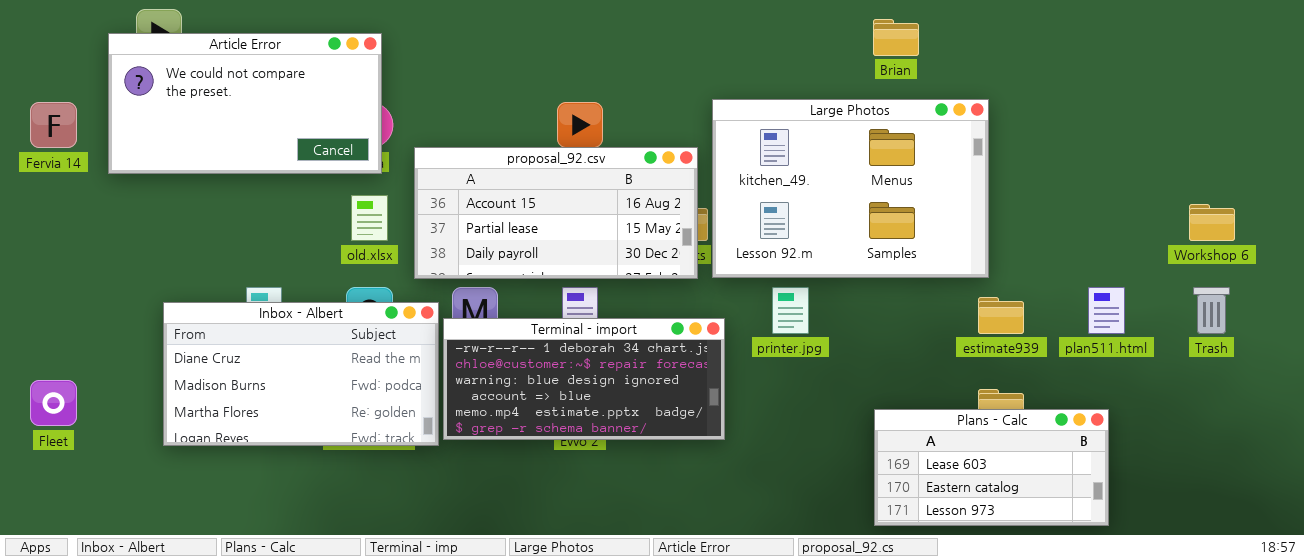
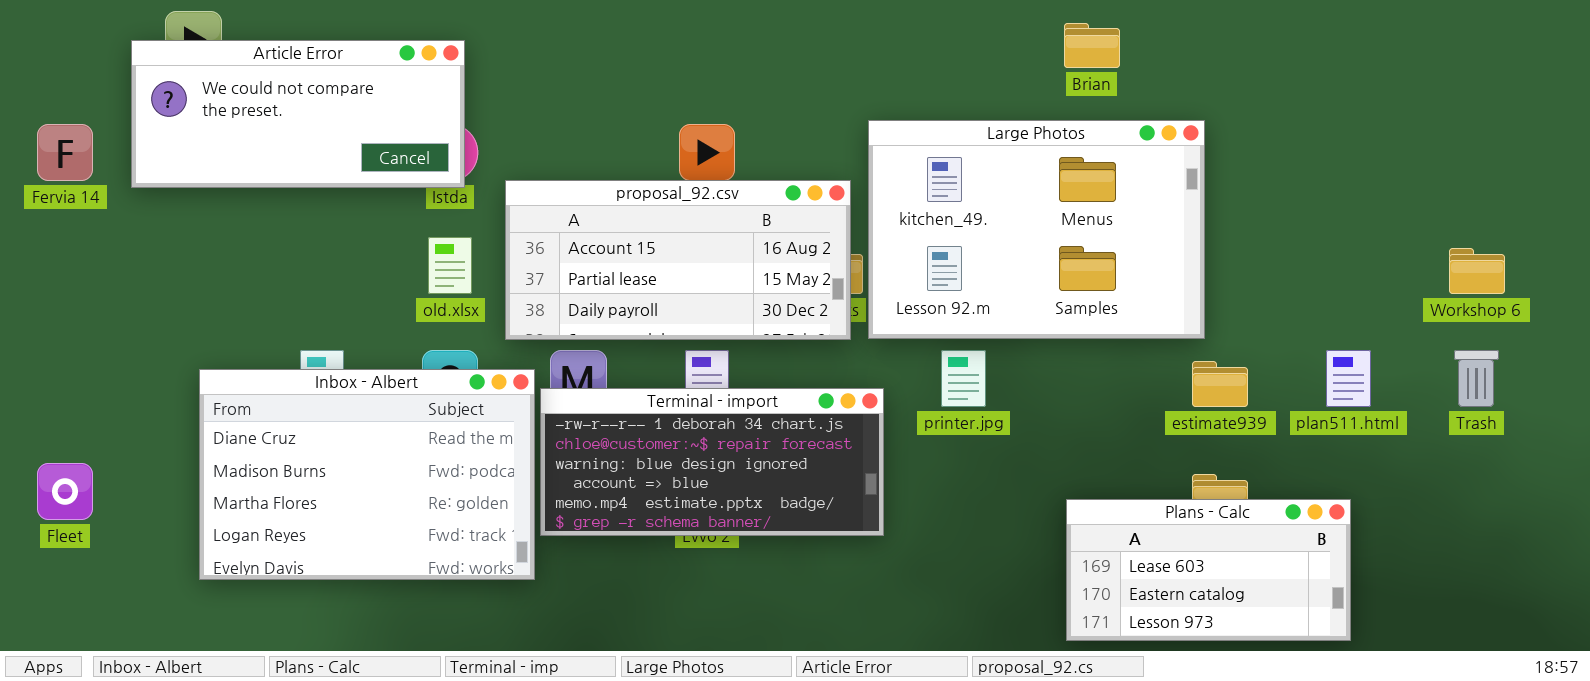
Article Error: [108,33,382,174] -> [131,40,465,188], resized
Inbox - Albert: [163,302,439,446] -> [199,369,535,580], resized

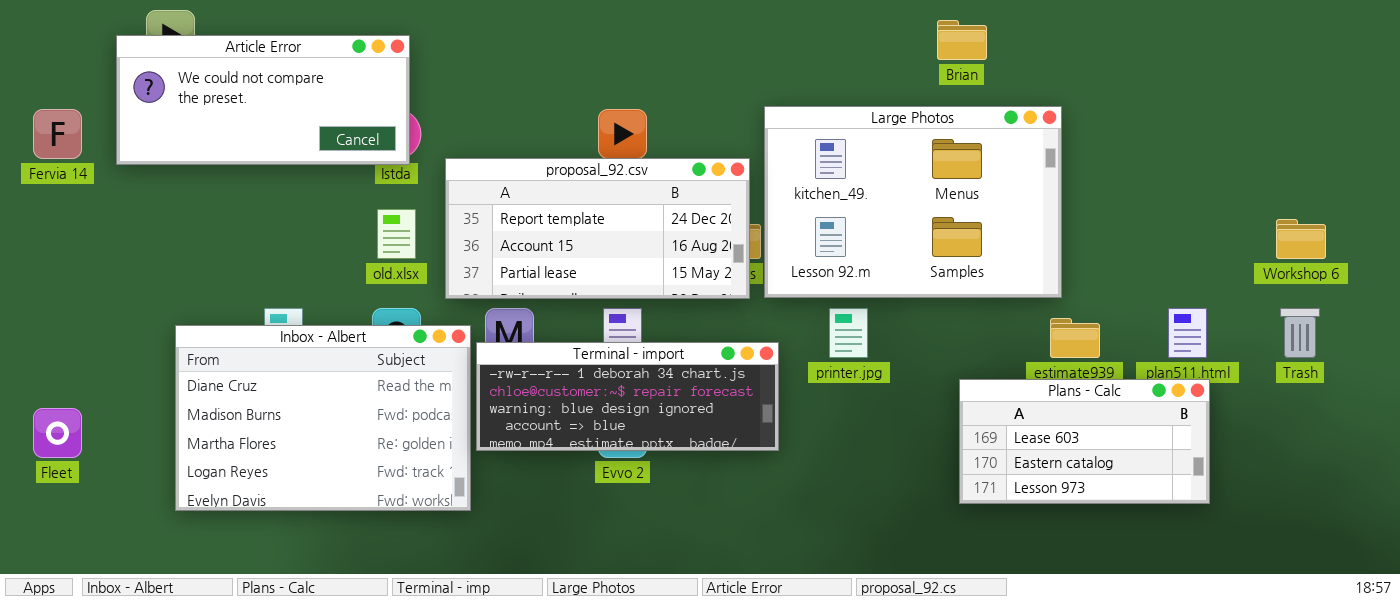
proposal_92.csv: [505,180,851,340] -> [445,158,750,299], scrolled up 1 row
Terminal - import: [540,388,884,536] -> [476,342,779,451], resized
Plans - Calc: [1066,499,1351,641] -> [959,379,1210,504], moved

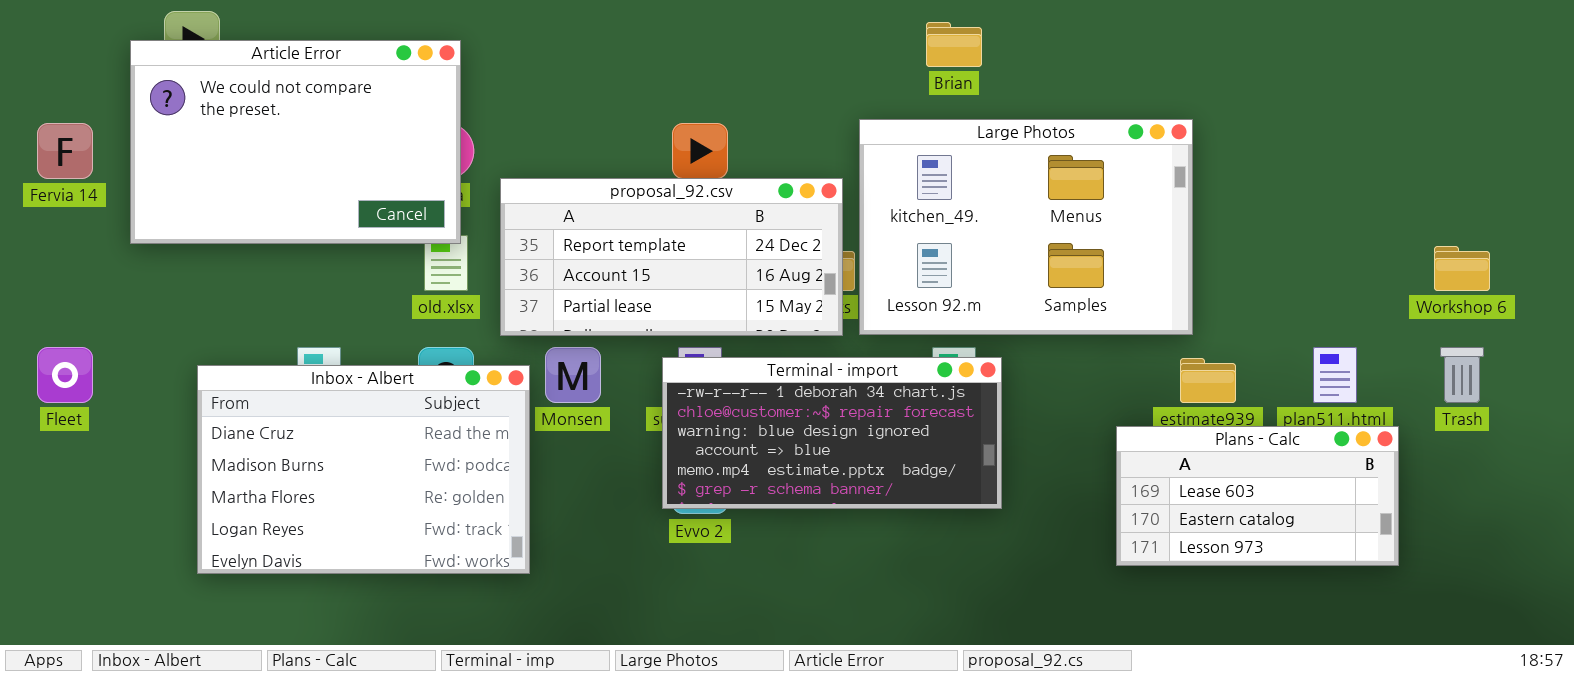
Brian: [937,20,987,60] -> [926,22,982,67], moved
Article Error: [116,35,410,165] -> [130,40,461,244], resized
Terminal - import: [476,342,779,451] -> [662,357,1002,509], moved, resized
Plans - Calc: [959,379,1210,504] -> [1116,426,1399,566], moved
Fleet: [33,408,82,458] -> [37,347,93,403], moved

